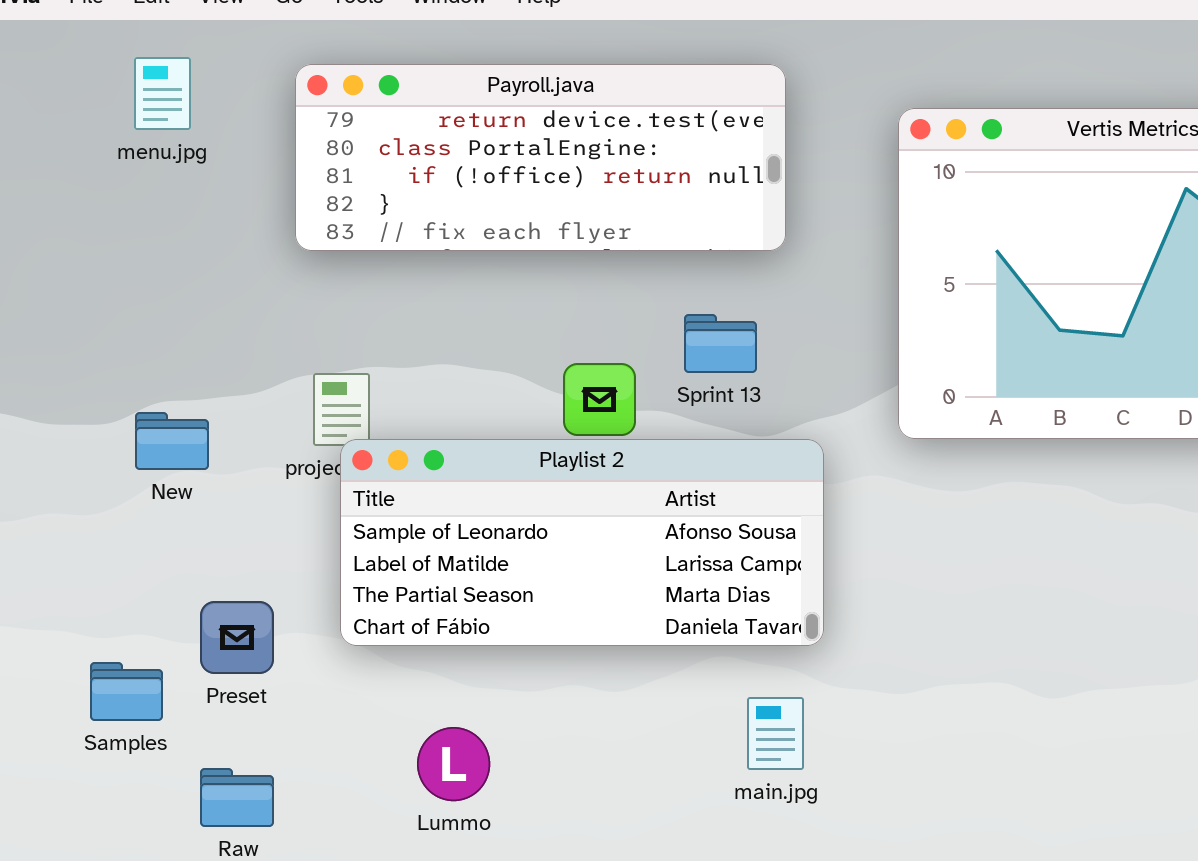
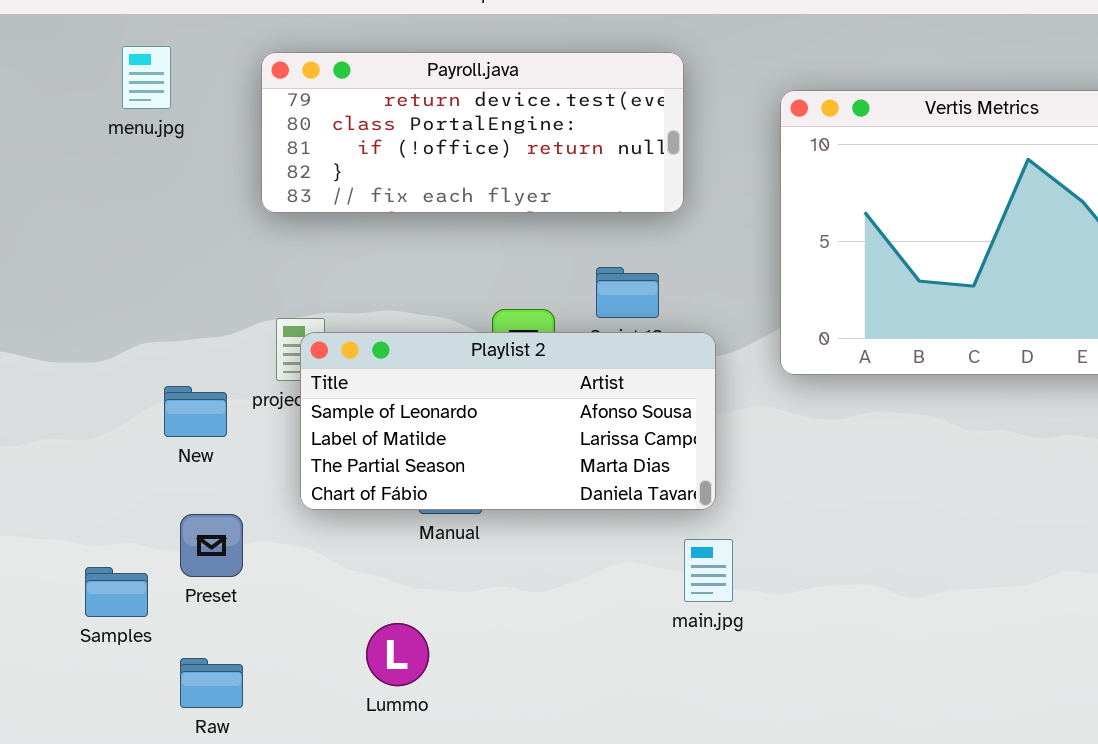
New: [135,412,209,470] -> [164,386,227,437], moved
Playlist 2: [340,439,824,646] -> [300,332,716,510], moved
main.jpg: [747,697,804,770] -> [684,539,733,602], moved

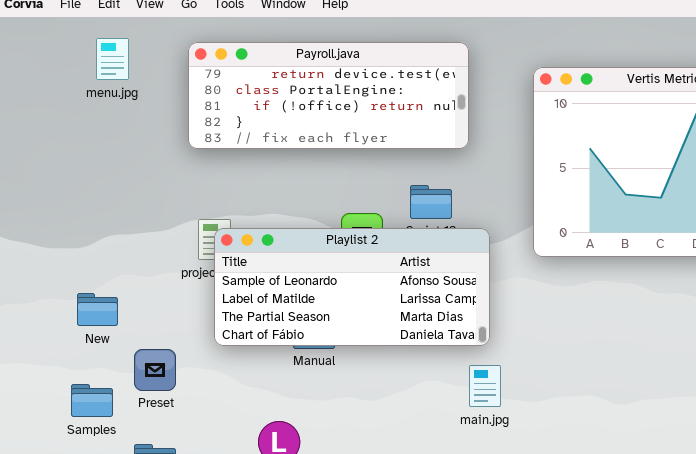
New: [164,386,227,437] -> [77,293,118,326], moved

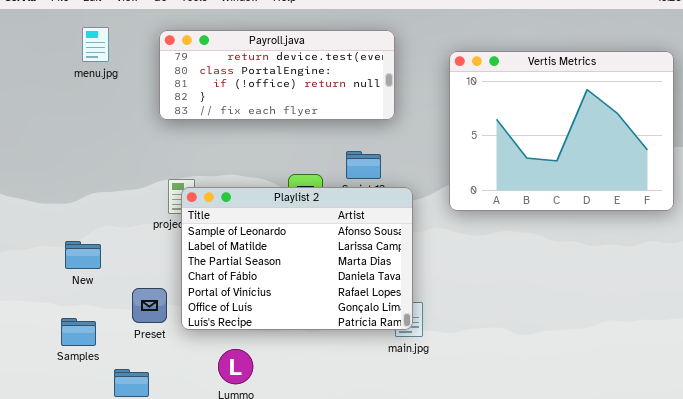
Playlist 2: [214,228,490,346] -> [181,187,413,330], resized
Preset: [134,349,176,391] -> [132,288,167,323], moved

